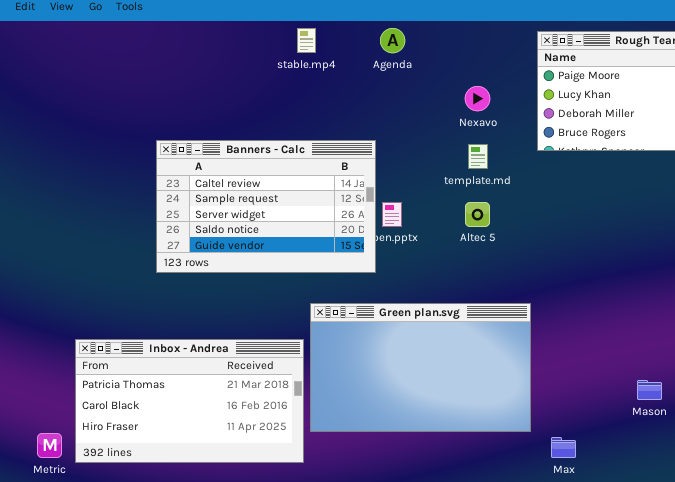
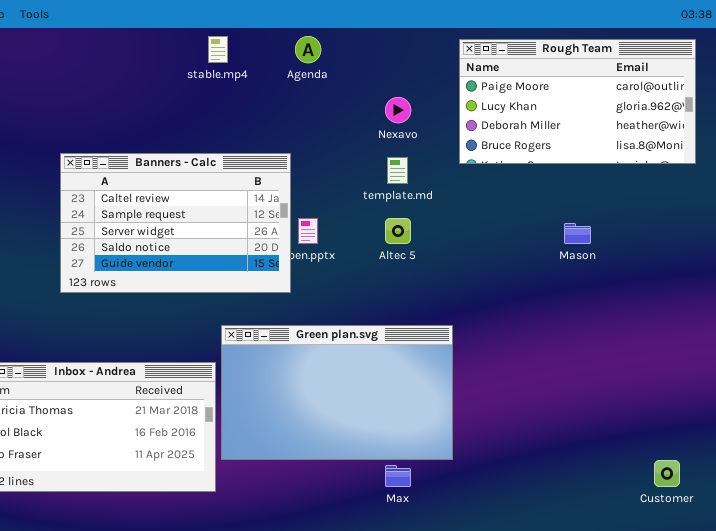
Mason: [637,380,662,400] -> [564,223,591,244], moved
Max: [551,437,576,458] -> [385,465,411,487], moved

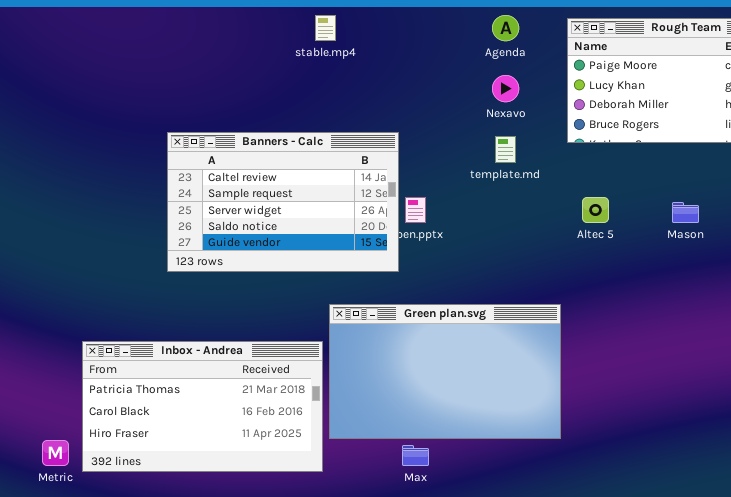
Agenda: [295,36,321,63] -> [492,15,519,41], moved
Altec 5: [385,218,411,244] -> [582,197,609,223], moved
Max: [385,465,411,487] -> [402,445,429,466], moved

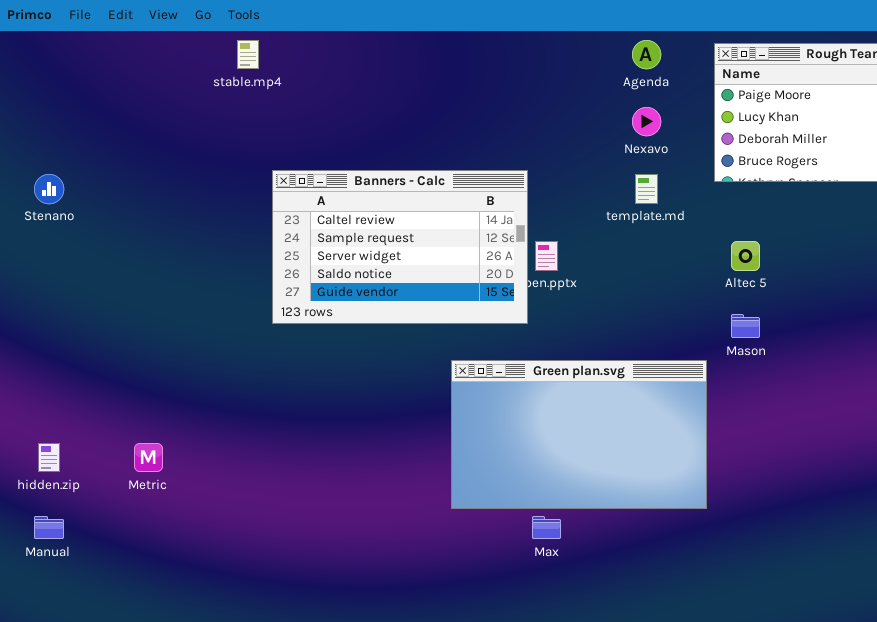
stable.mp4: [315,15,336,41] -> [237,40,259,69], moved
Mason: [672,202,699,223] -> [731,314,760,338], moved
Inbox - Andrea: [82,341,323,472] -> none, closed
Metric: [42,440,69,466] -> [134,443,163,472], moved

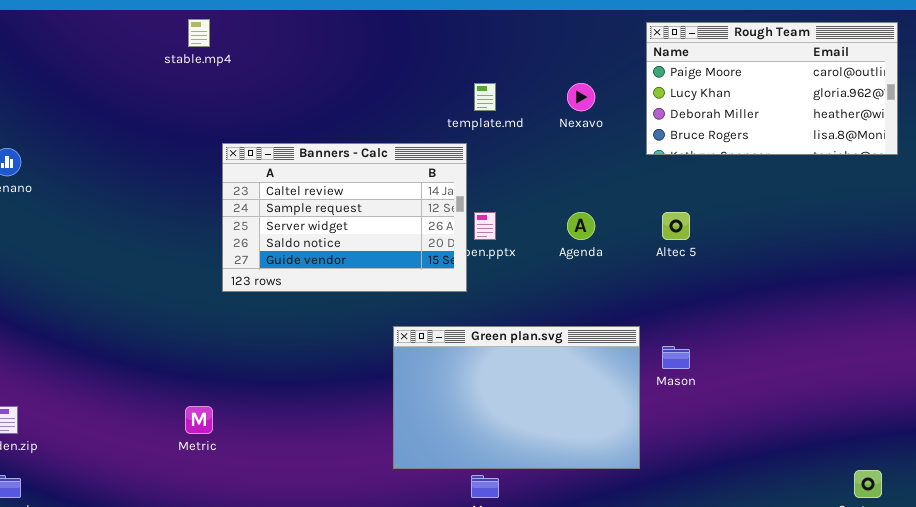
Agenda: [632,40,661,69] -> [567,212,595,240], moved
template.md: [635,174,658,204] -> [474,83,496,111], moved
Mason: [731,314,760,338] -> [662,346,690,369], moved
Metric: [134,443,163,472] -> [185,406,213,434], moved

